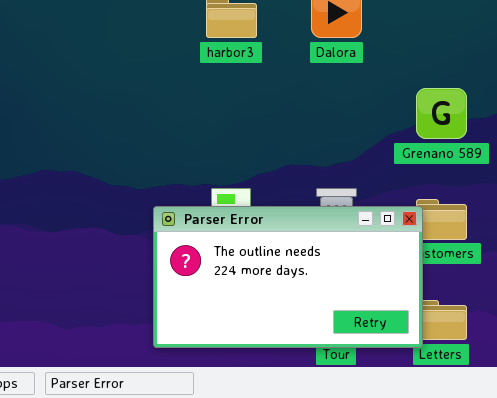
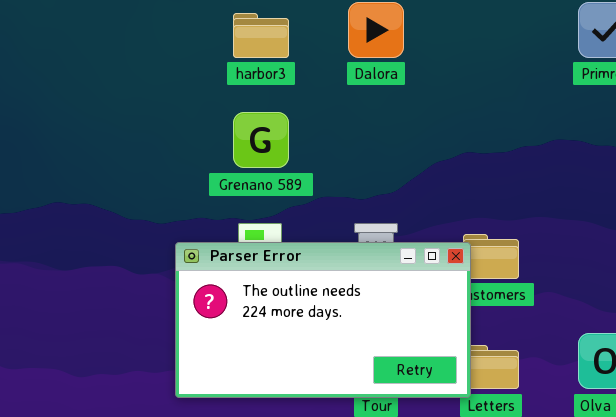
Grenano 589: [416,88,467,139] -> [233,112,289,168], moved

